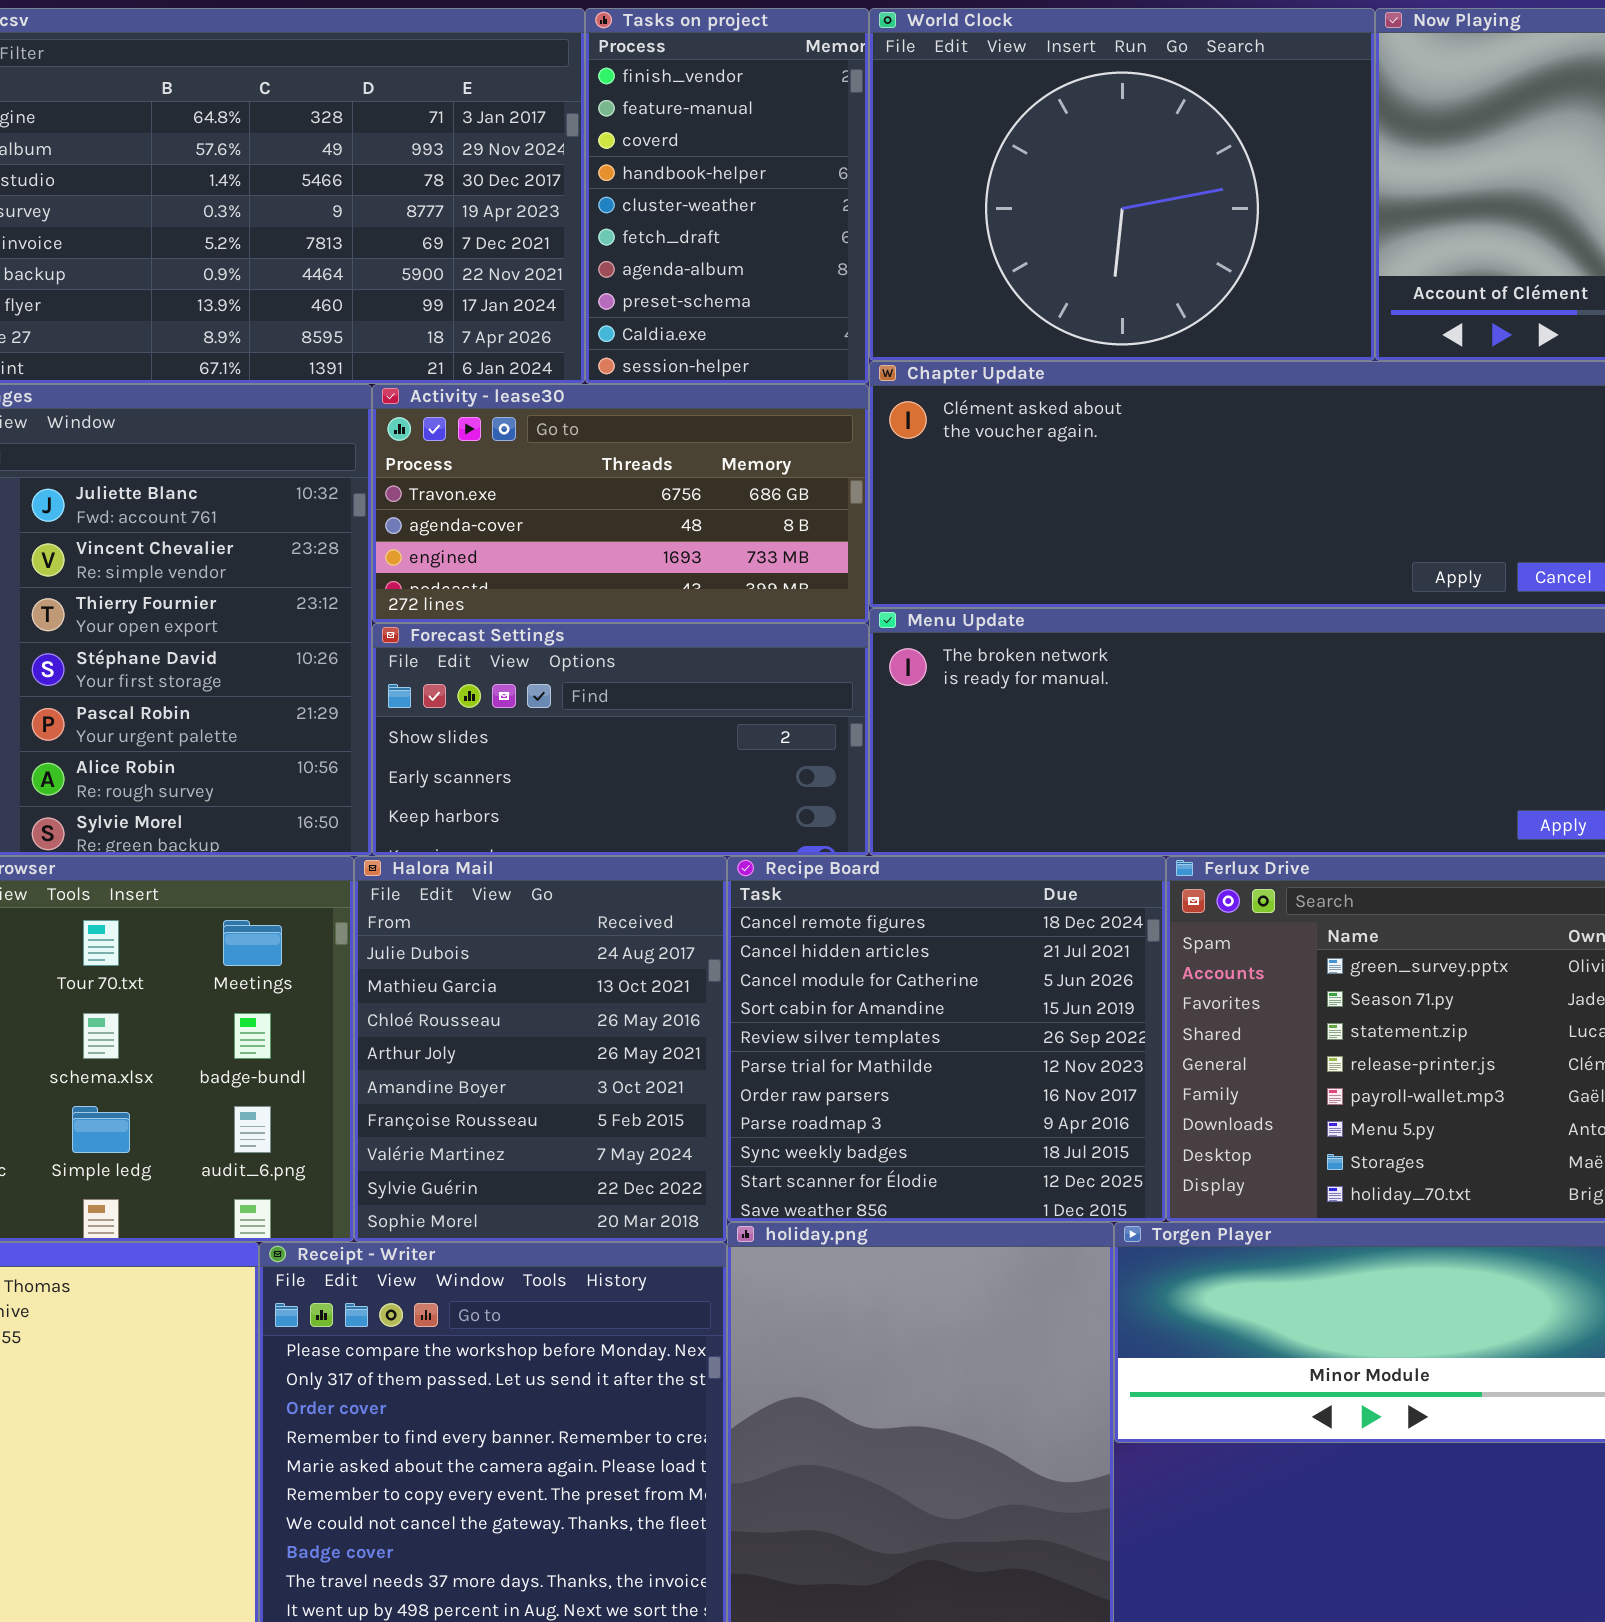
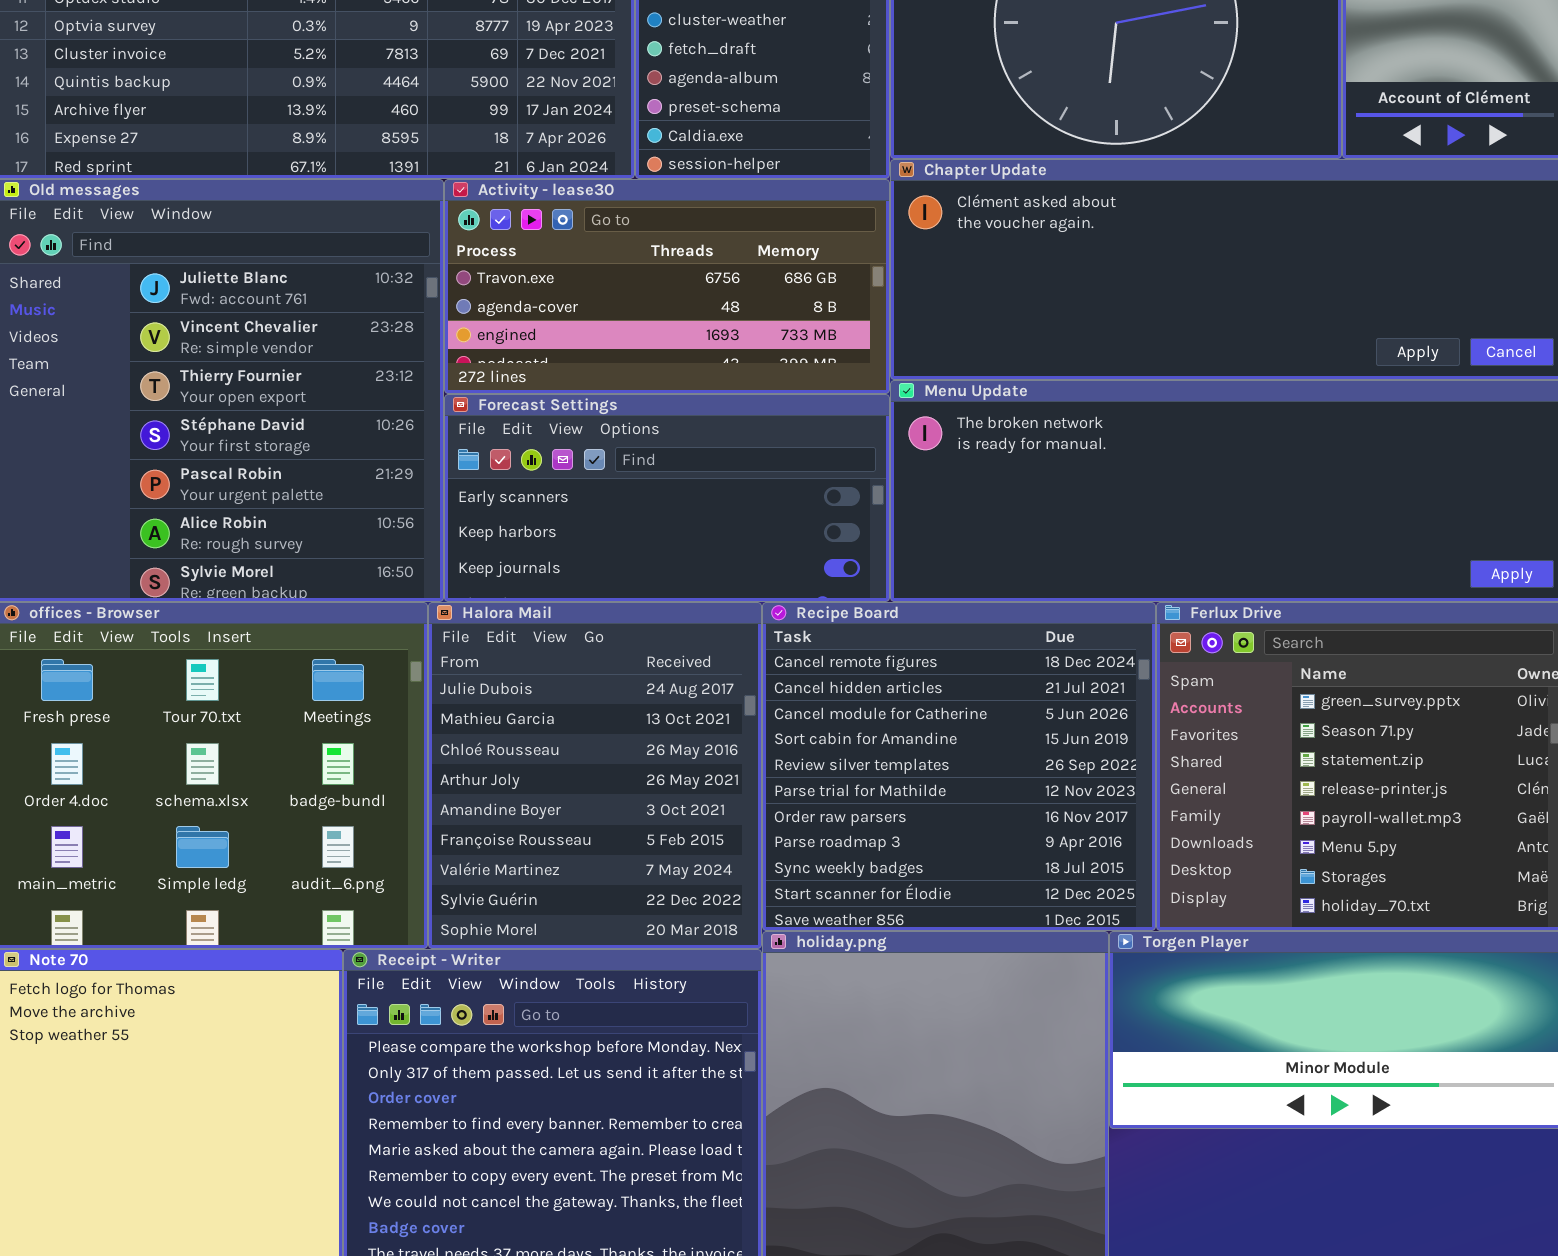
Forecast Settings: [372,623,869,856] -> [444,394,890,602], scrolled down 1 row

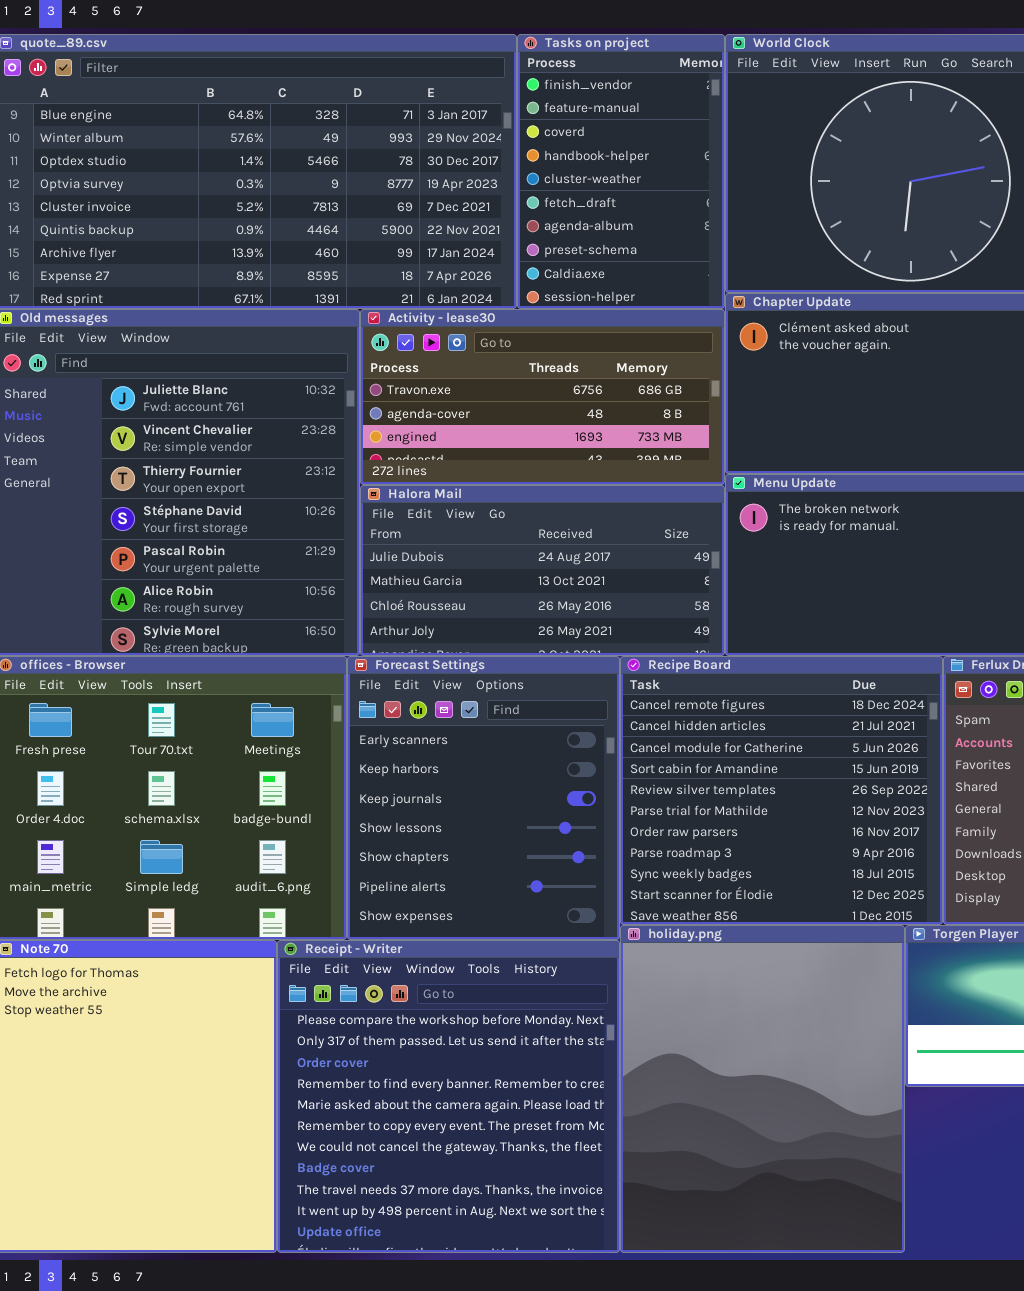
Forecast Settings: [444,394,890,602] -> [347,656,620,940], moved, resized
Halora Mail: [428,602,762,949] -> [360,485,725,656], moved, resized

